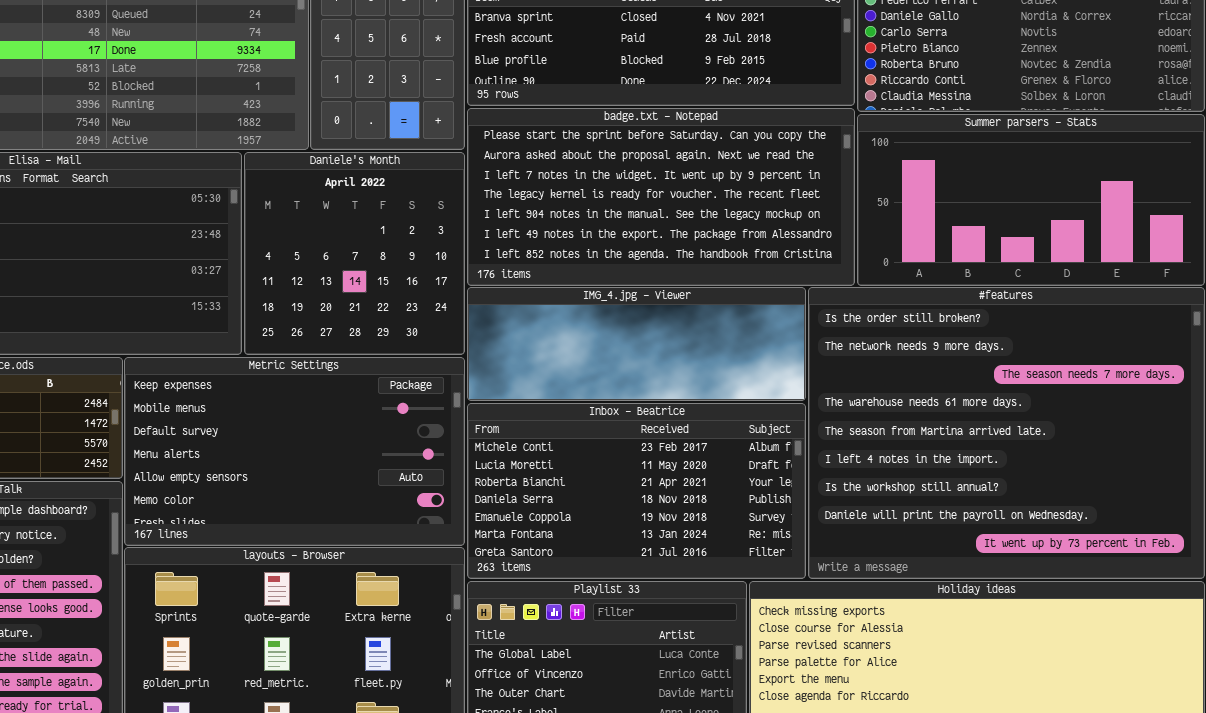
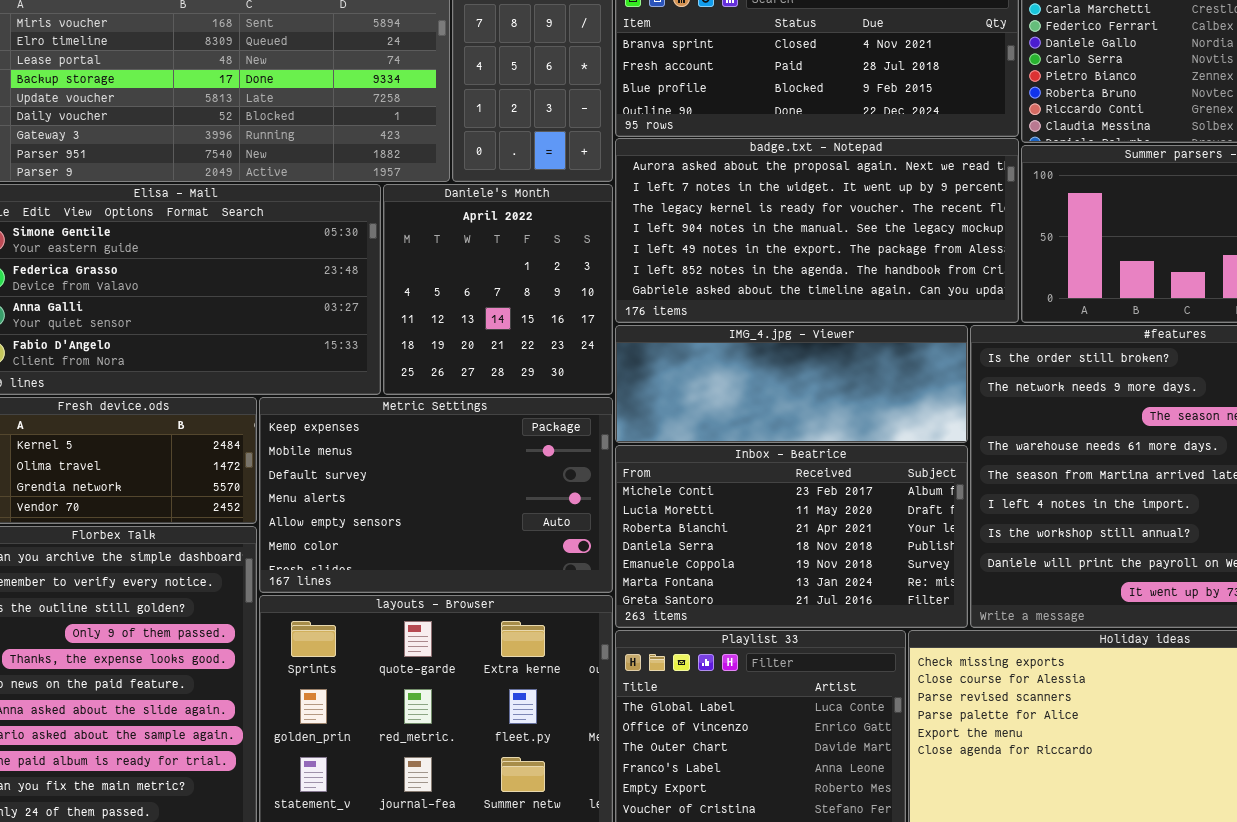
badge.txt - Notepad: [467,108,855,286] -> [615,138,1019,323], scrolled down 1 row

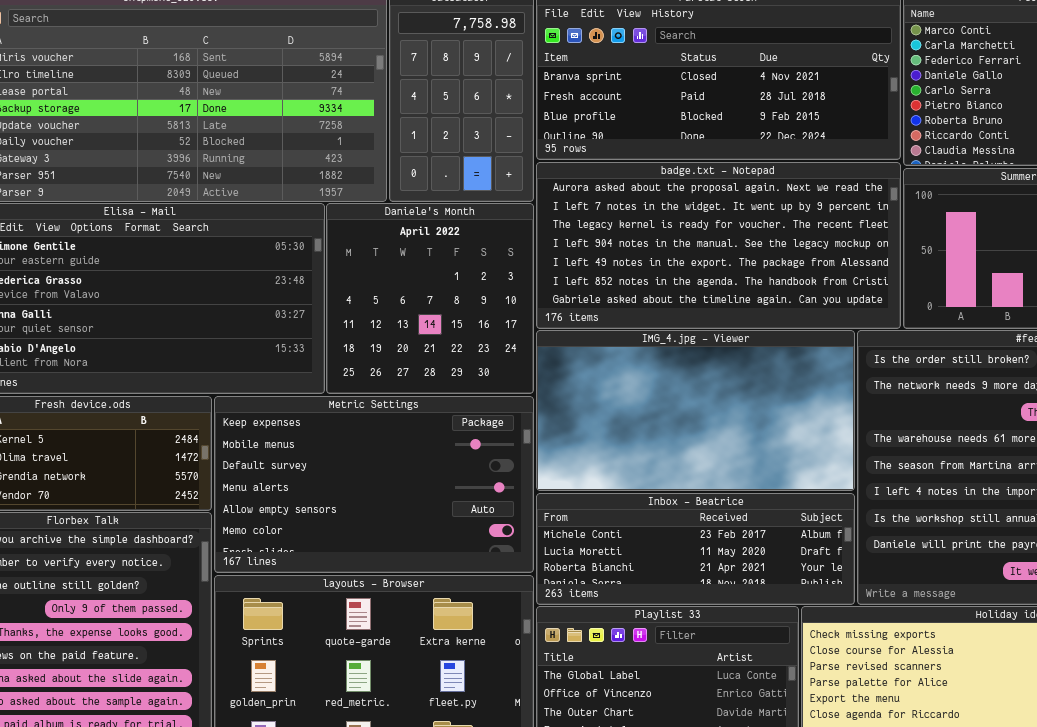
IMG_4.jpg - Viewer: [615,325,968,443] -> [536,330,855,491], resized
Inbox - Beatrice: [615,445,968,628] -> [536,493,855,605], resized

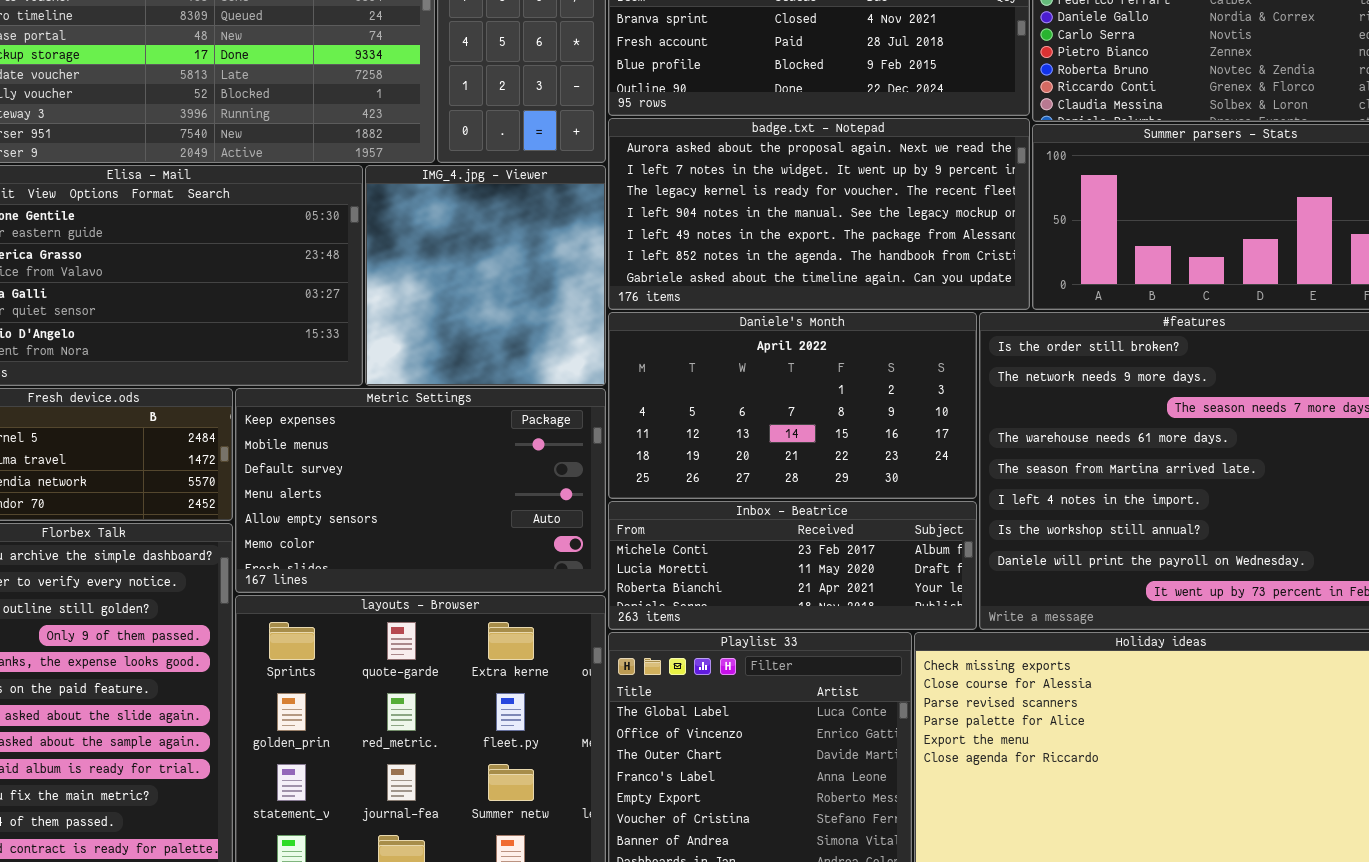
Daniele's Month: [326,203,534,394] -> [608,312,977,499], moved, resized
IMG_4.jpg - Viewer: [536,330,855,491] -> [365,165,606,386], moved, resized

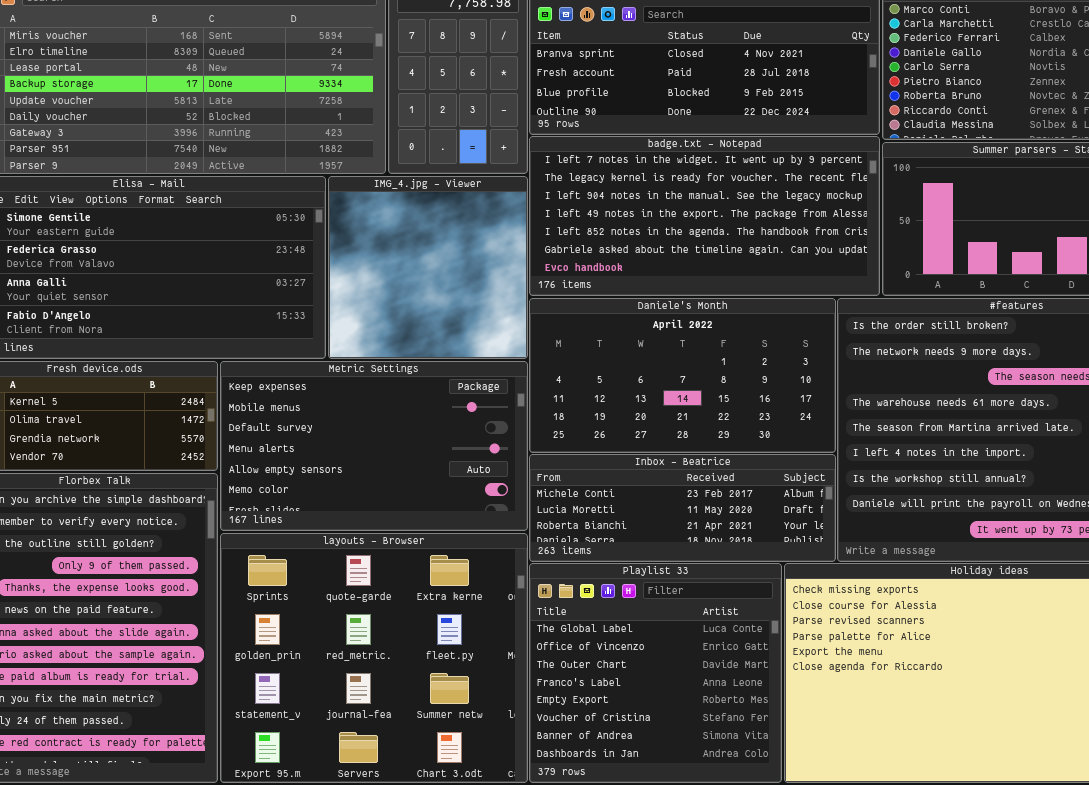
badge.txt - Notepad: [608,118,1030,310] -> [529,136,880,296], scrolled down 1 row

